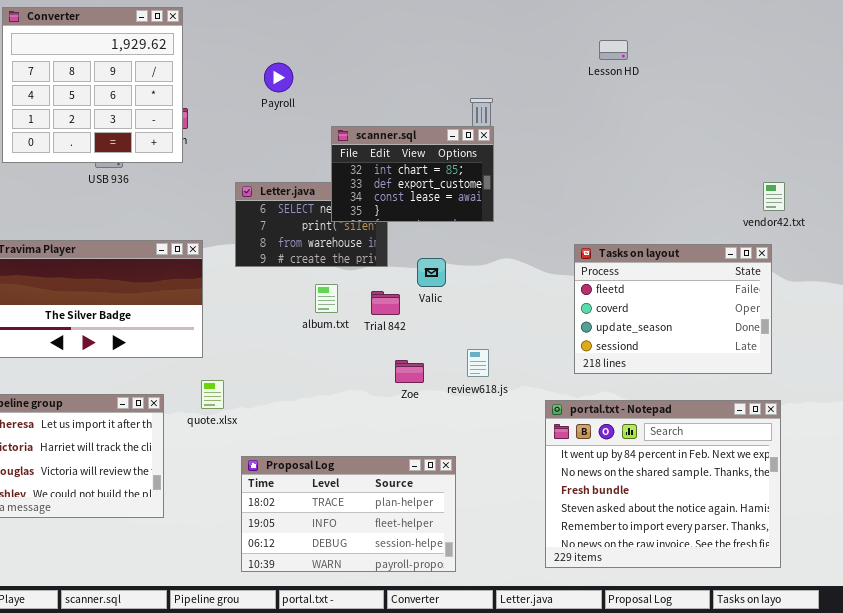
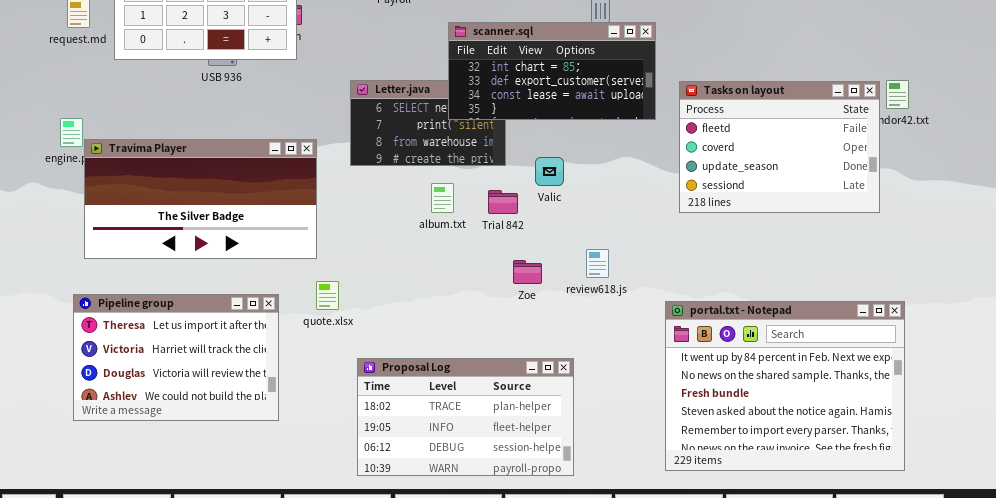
scanner.sql: [331,126,494,222] -> [448,22,656,120], resized
Tasks on layout: [574,244,772,374] -> [679,81,880,213], moved

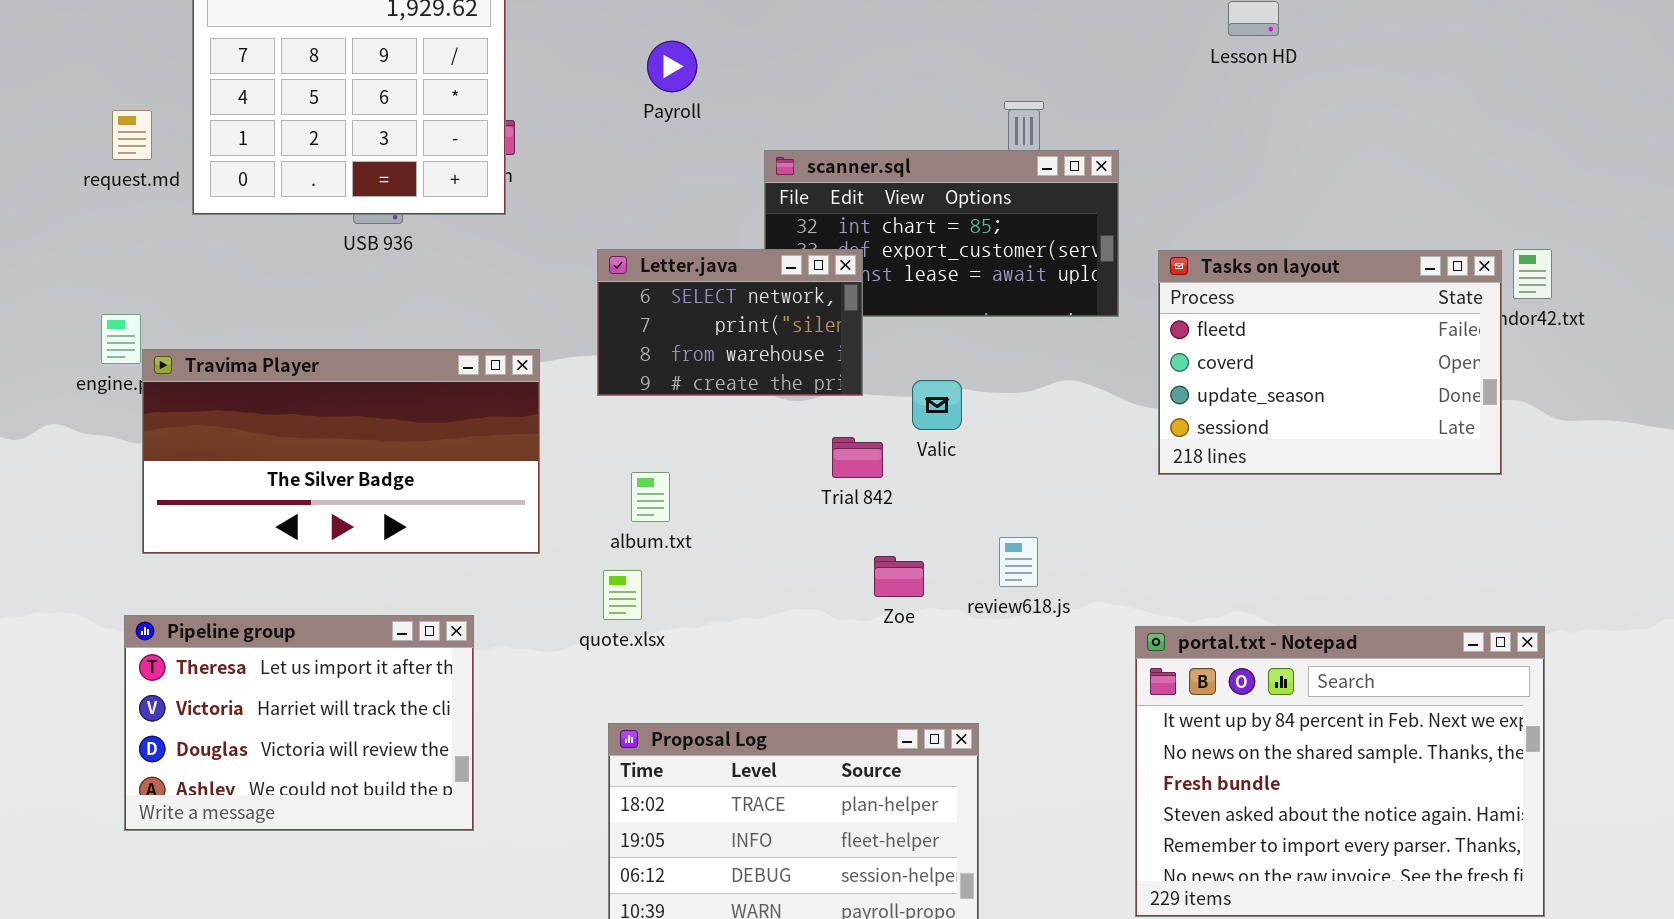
Letter.java: [350,80,506,166] -> [597,249,863,396], raised
album.txt: [431,183,454,213] -> [631,472,670,522], moved
quote.xlsx: [316,281,339,310] -> [603,570,642,620], moved

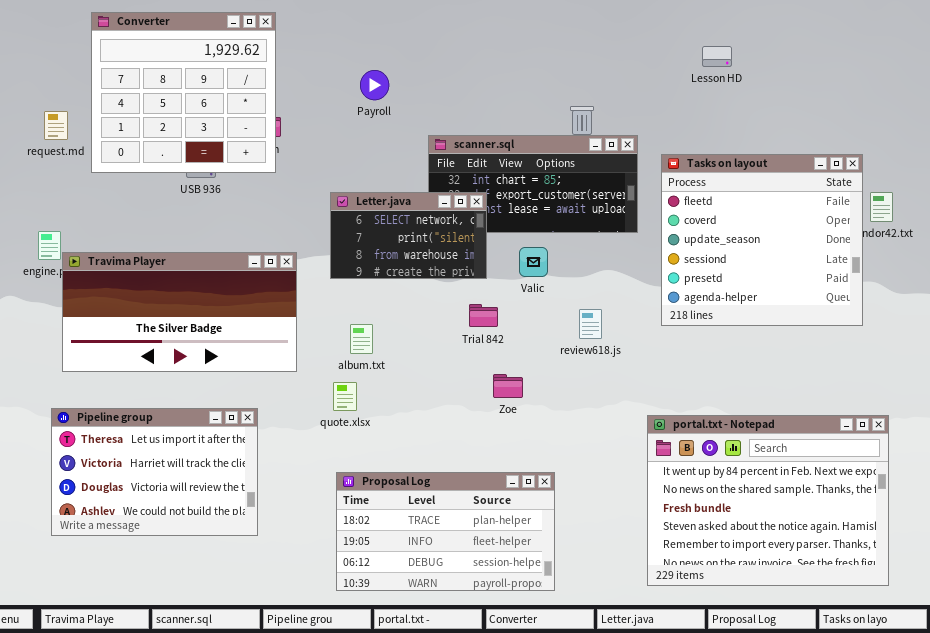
Tasks on layout: [1158,250,1502,475] -> [661,154,863,326], resized
Valic: [912,380,962,430] -> [519,247,548,277], moved
review618.js: [999,537,1038,587] -> [579,309,602,339], moved

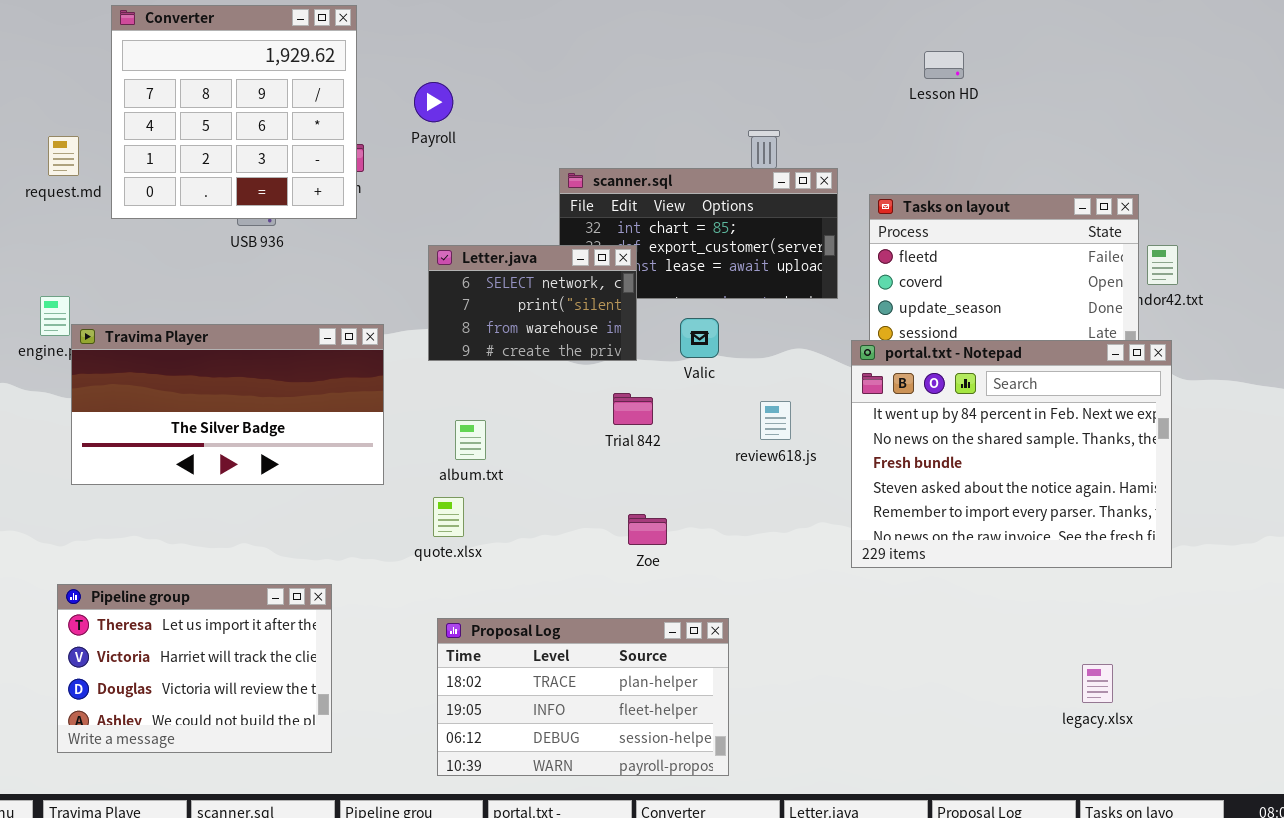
Payroll: [360,70,389,100] -> [414,82,453,122], moved
Zoe: [493,374,523,398] -> [628,514,667,545], moved
Pipeline group: [51,408,258,536] -> [57,584,332,753], moved
portal.txt - Notepad: [647,415,889,586] -> [851,340,1172,568], moved

